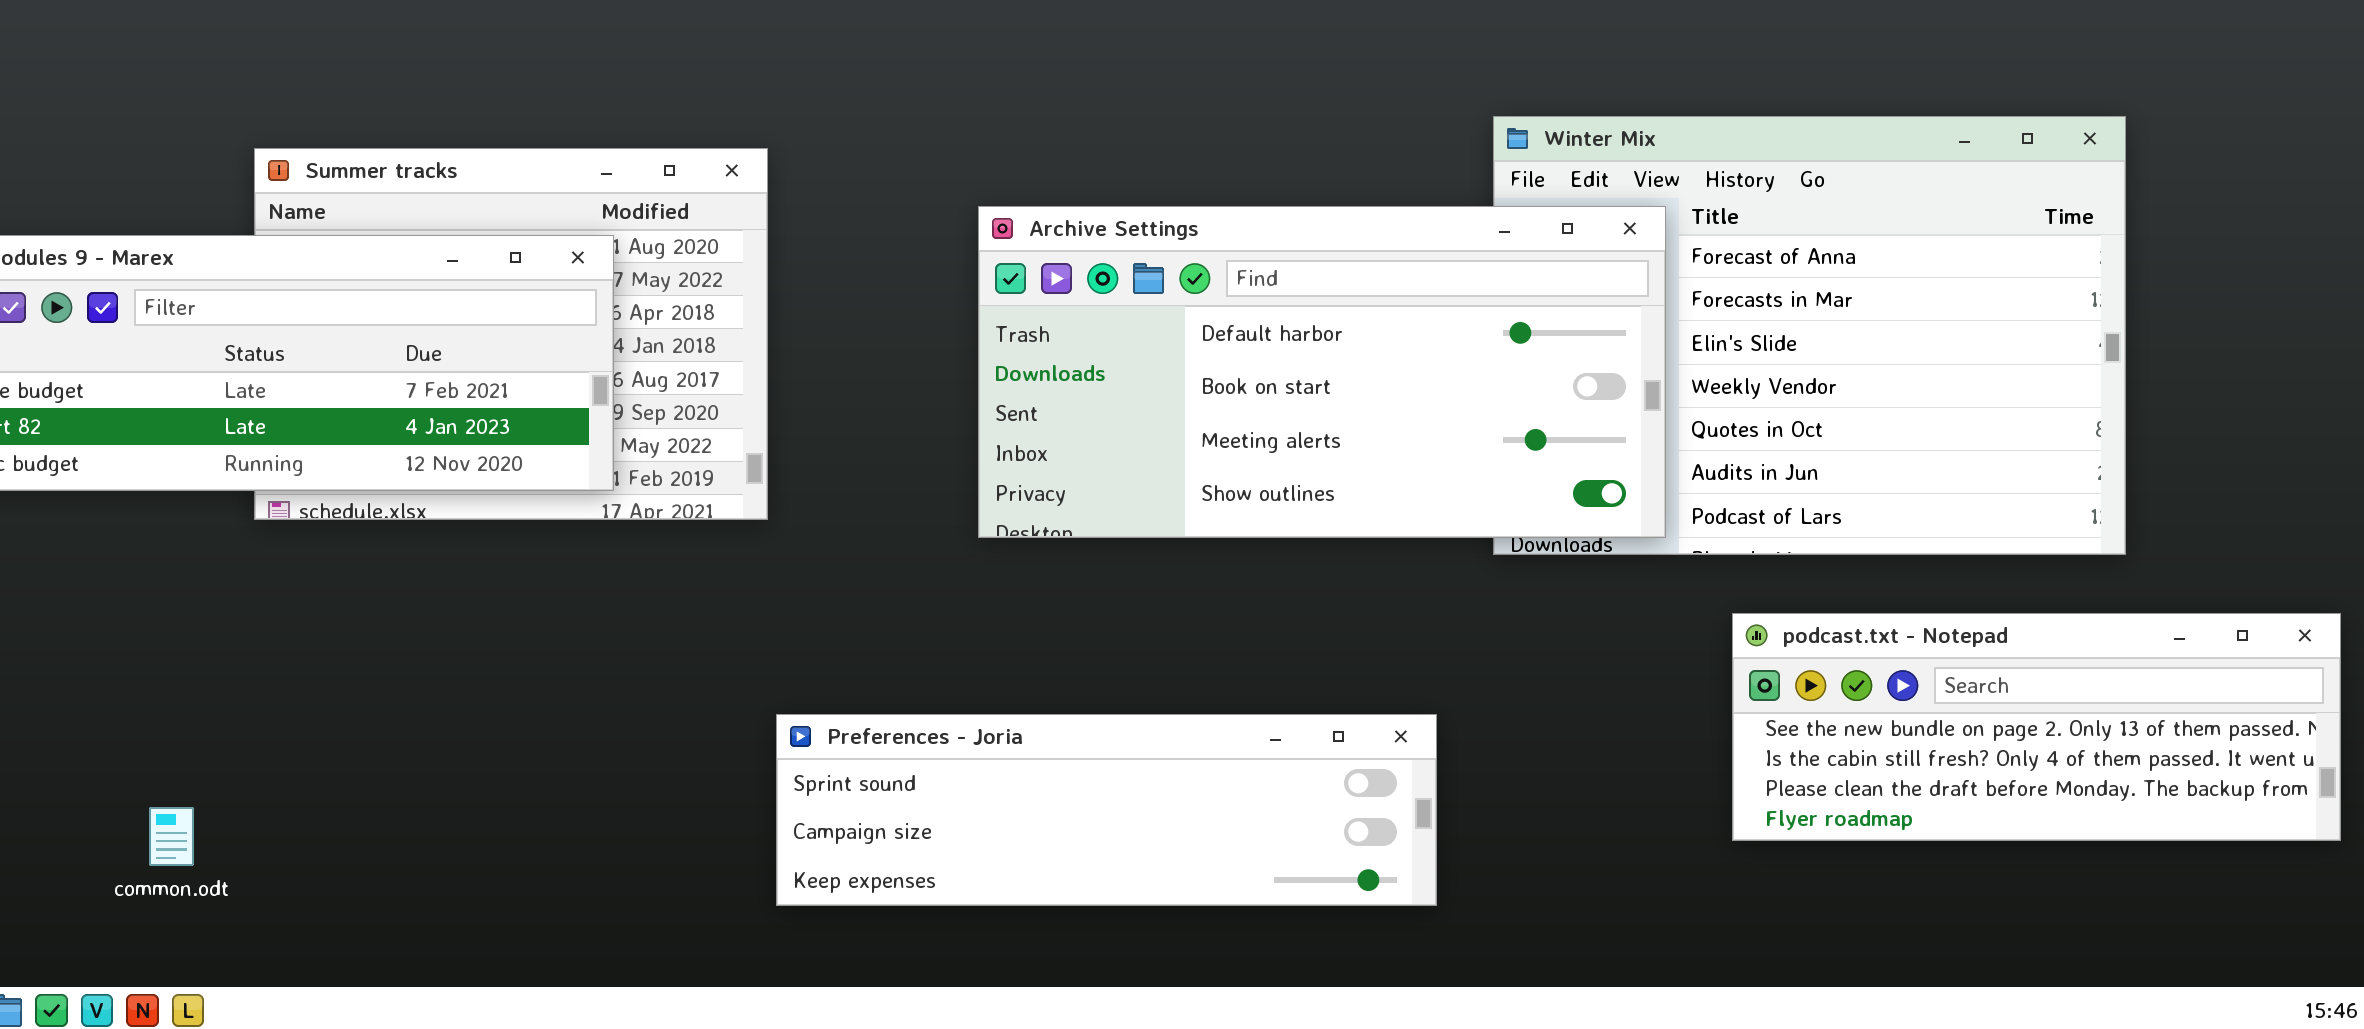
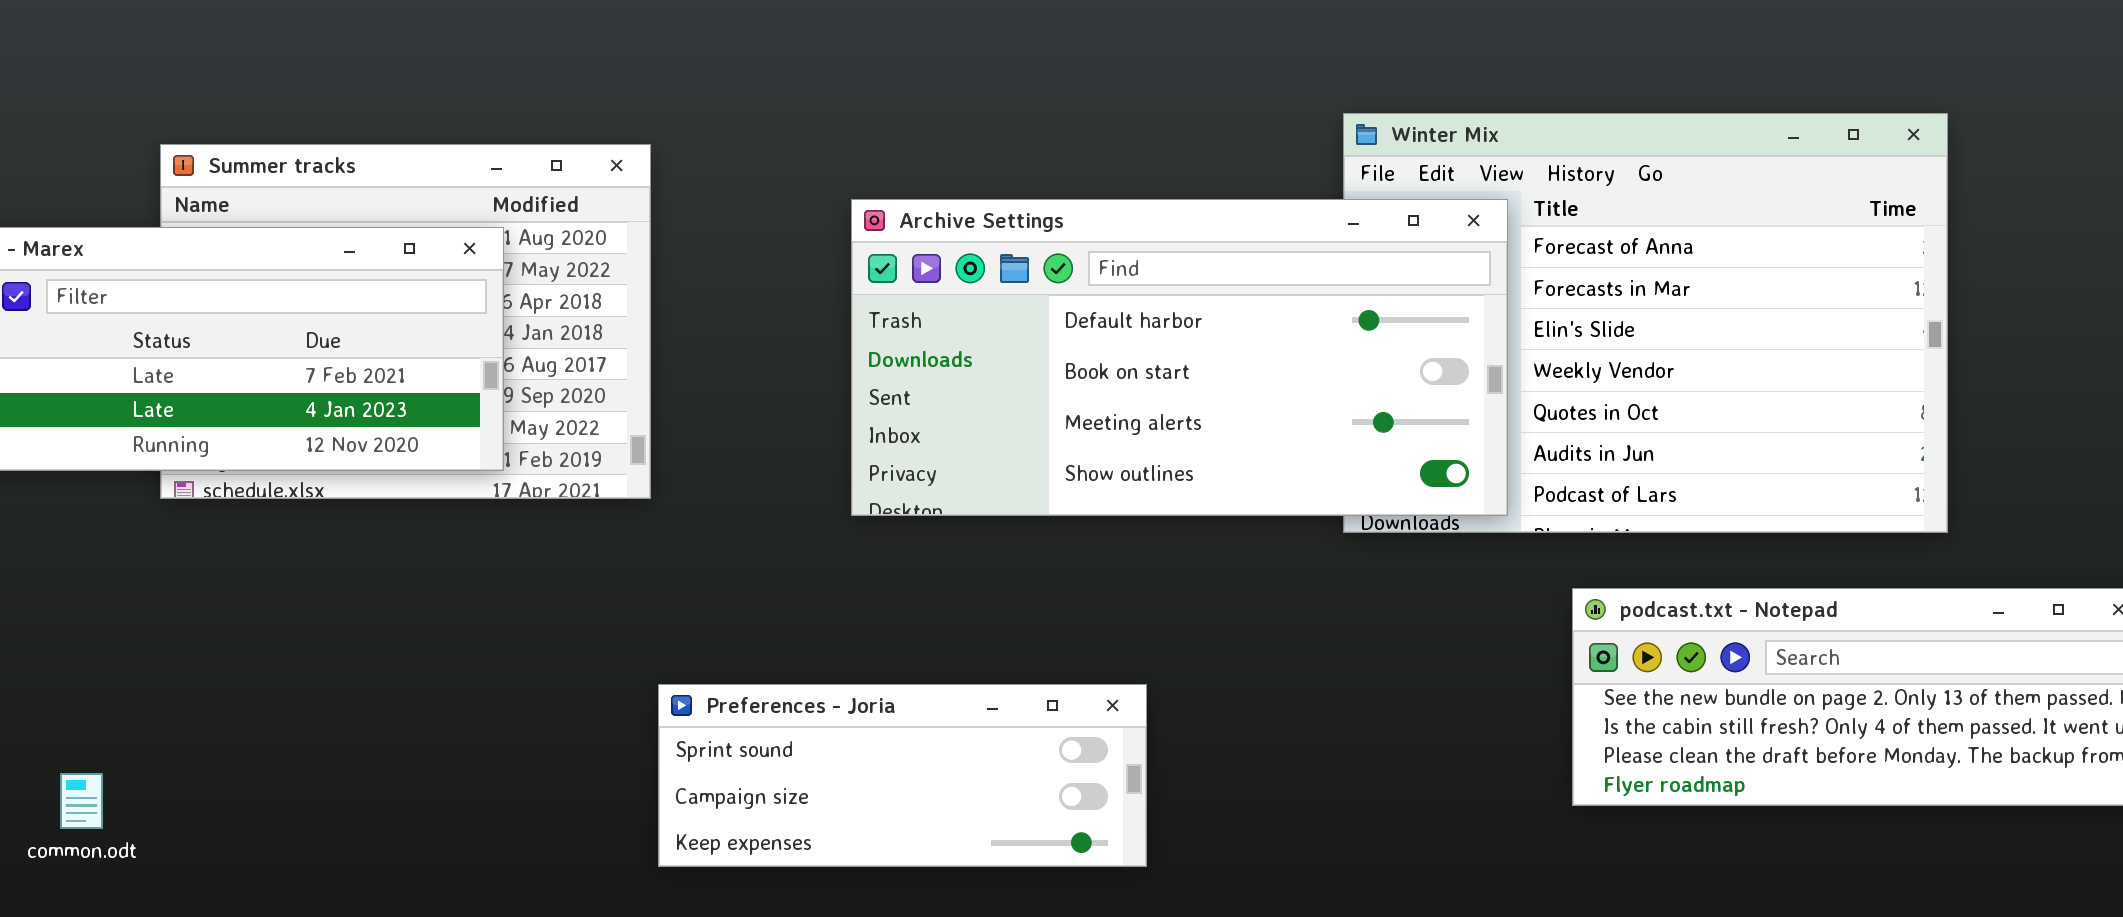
Preferences - Joria: [776,714,1437,906] -> [658,684,1147,867], resized

